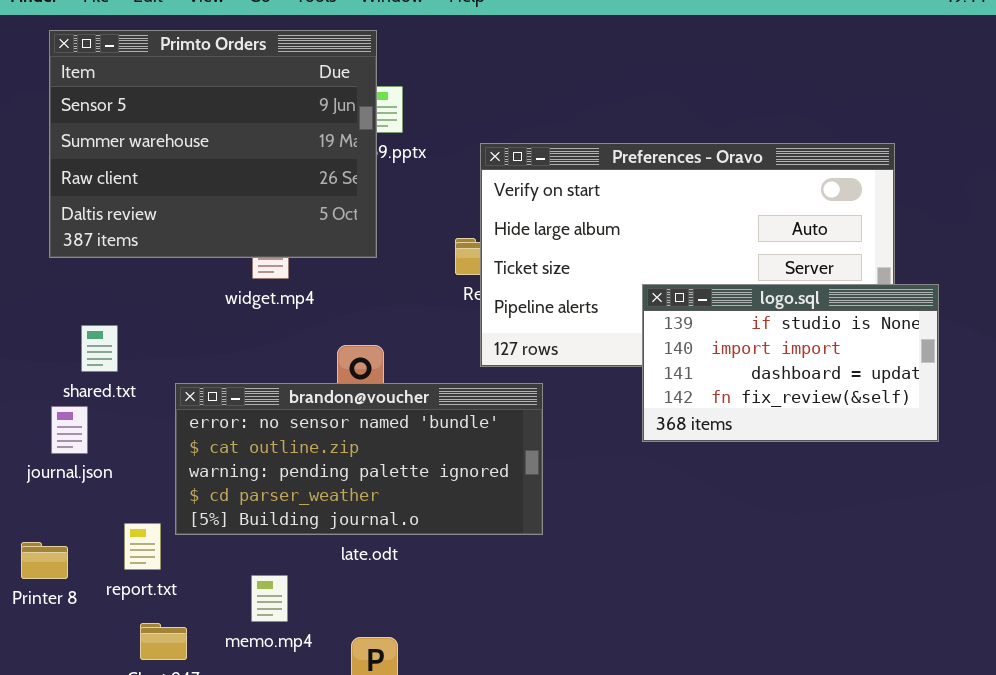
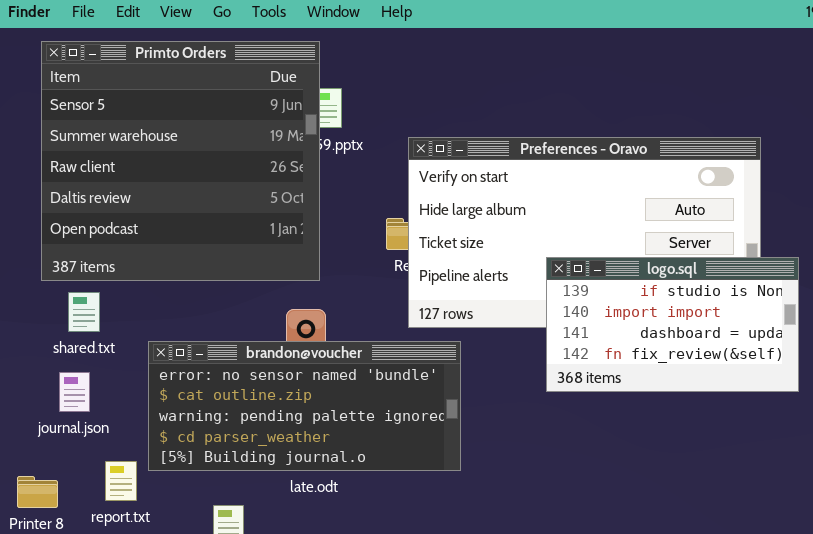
Primto Orders: [49,30,377,258] -> [41,41,320,281], resized
journal.json: [51,406,88,454] -> [59,372,90,412], moved

